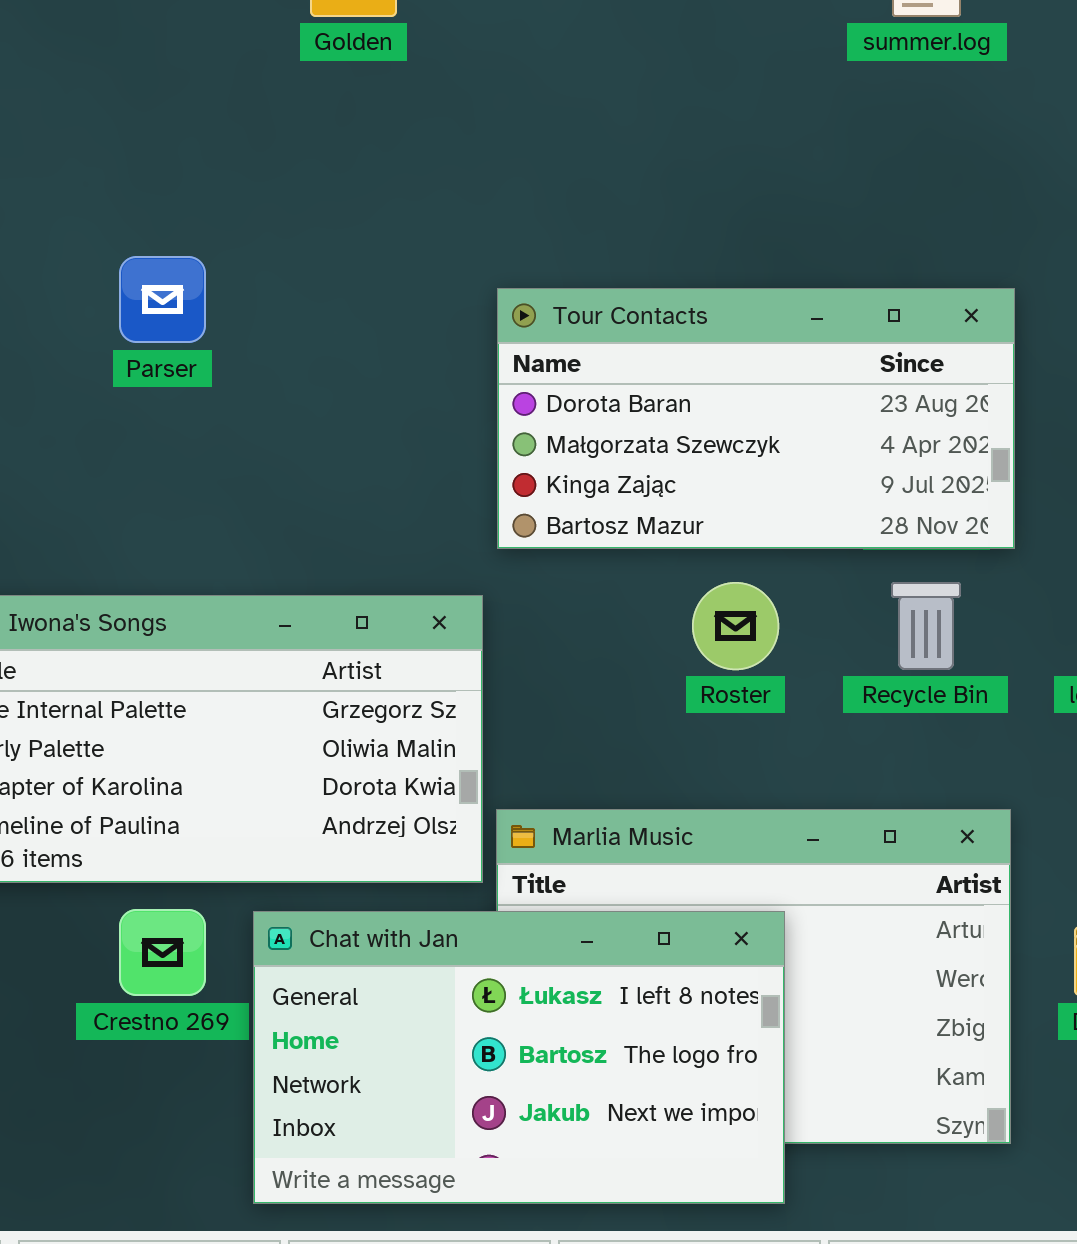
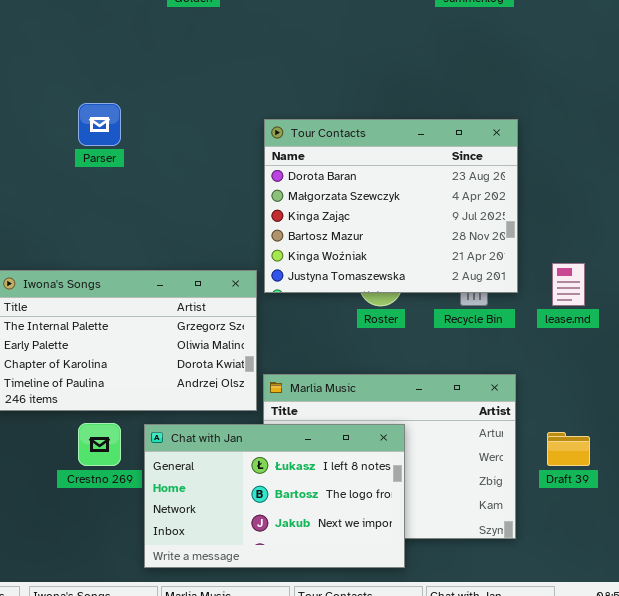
Tour Contacts: [497,288,1015,549] -> [264,119,518,293], resized

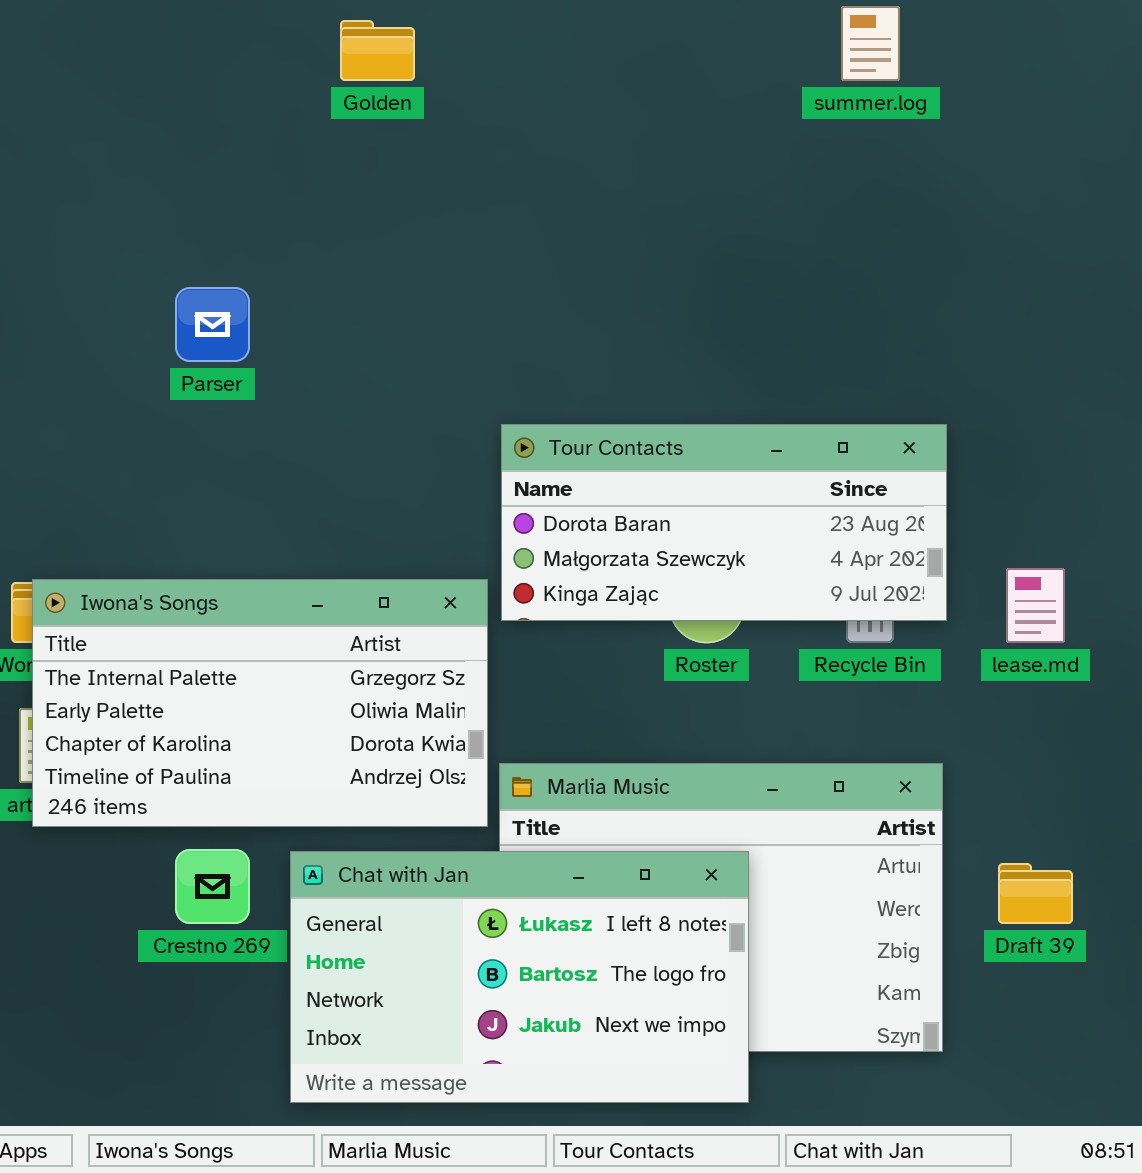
Tour Contacts: [264,119,518,293] -> [501,424,947,621], resized

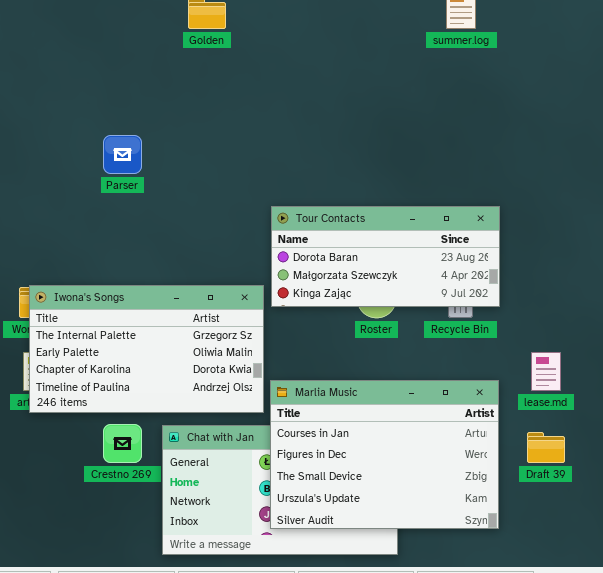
lease.md: [1006,568,1065,643] -> [531,352,561,391], moved
Marlia Music: [499,763,943,1052] -> [270,380,499,529], raised

